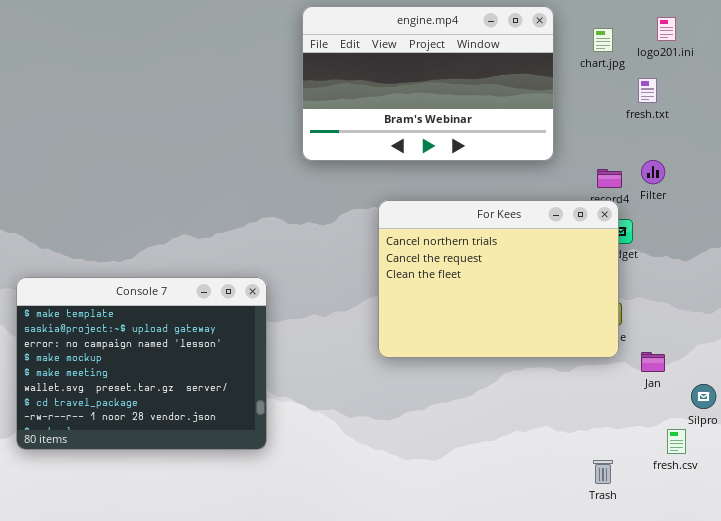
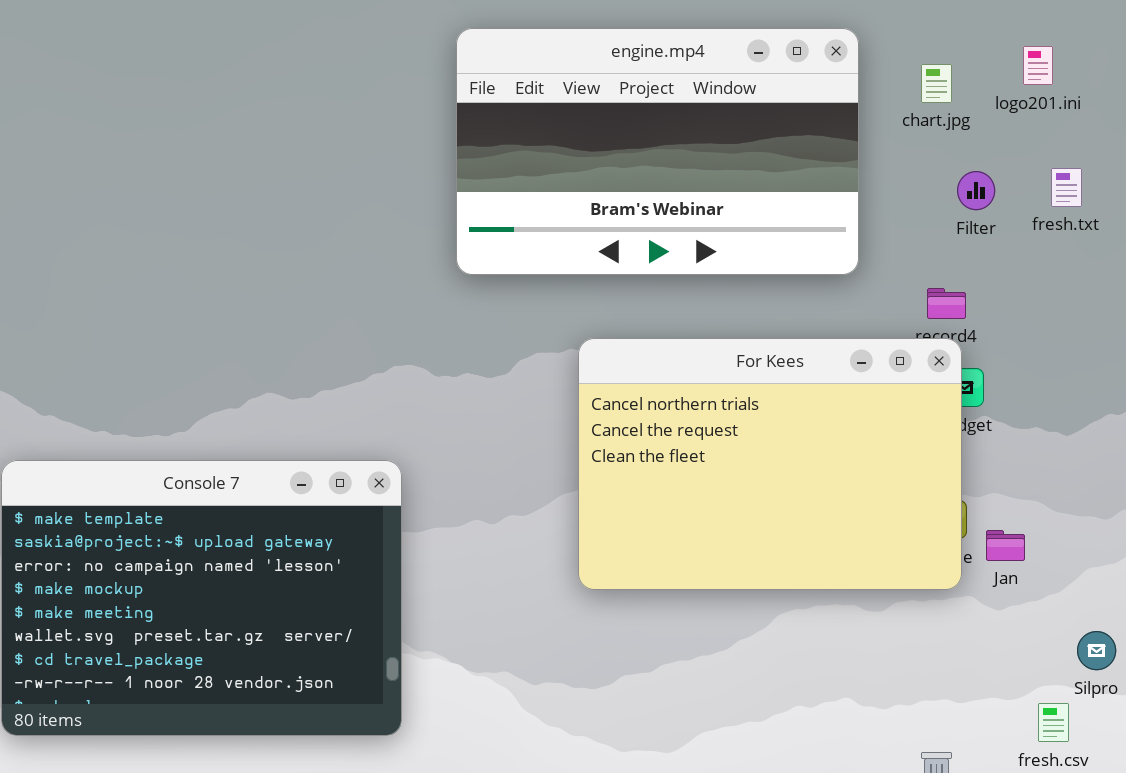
fresh.txt: [638,78,657,103] -> [1051,168,1082,207], moved
Filter: [641,160,665,184] -> [957,171,995,210], moved
Jan: [641,352,665,372] -> [986,530,1025,561], moved

